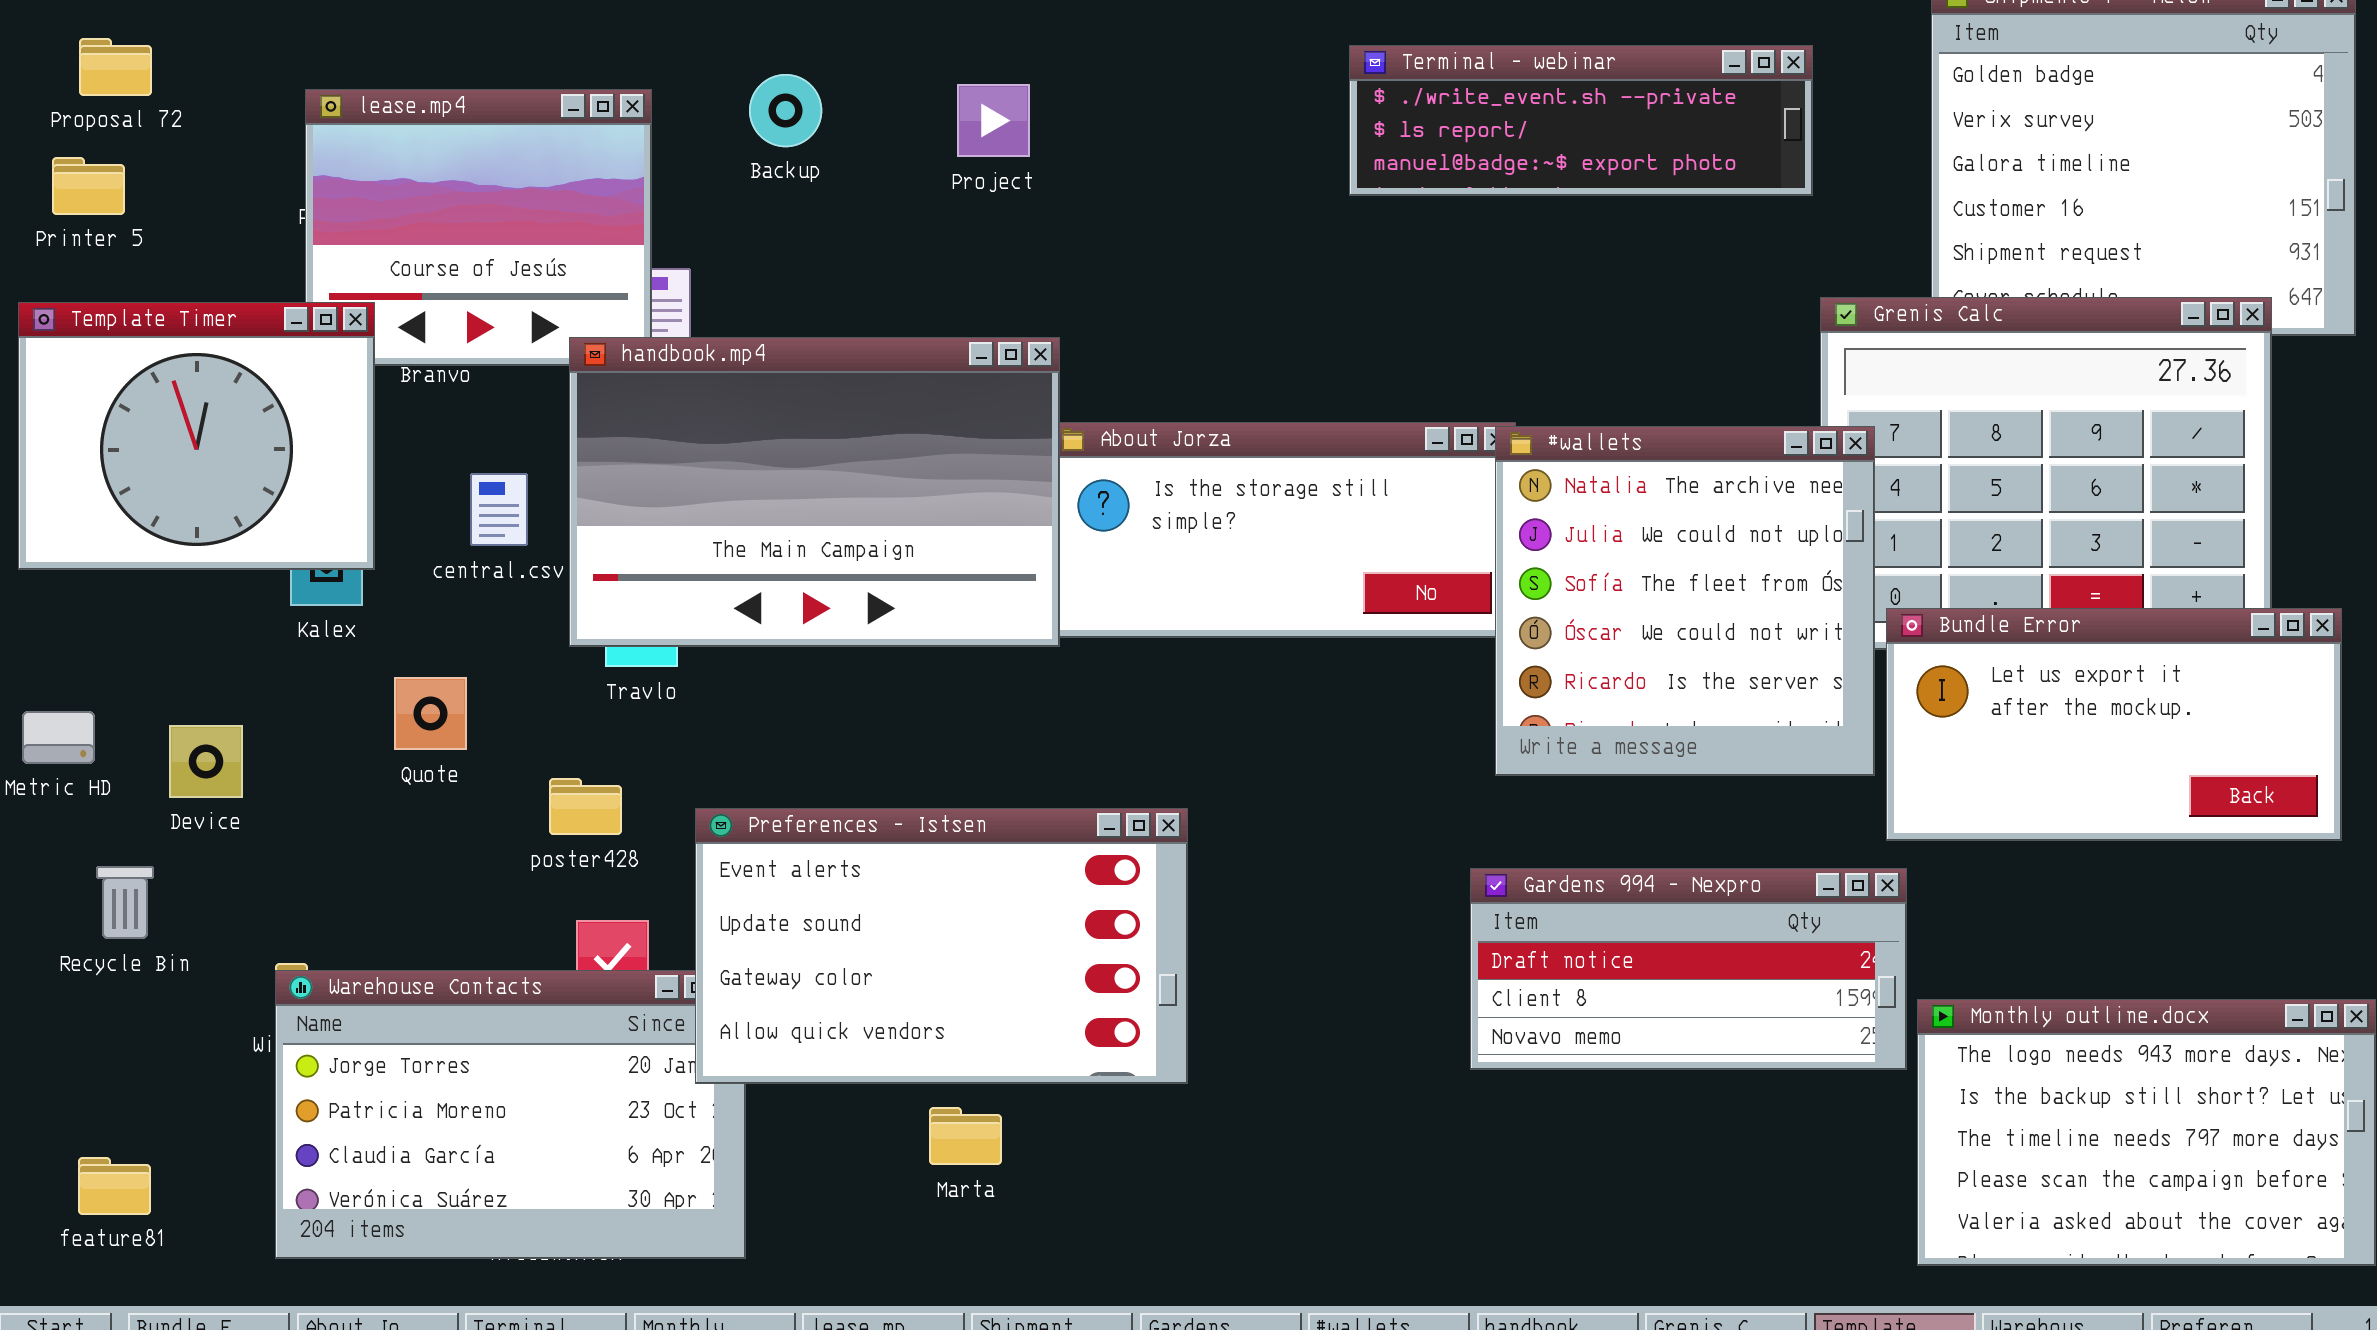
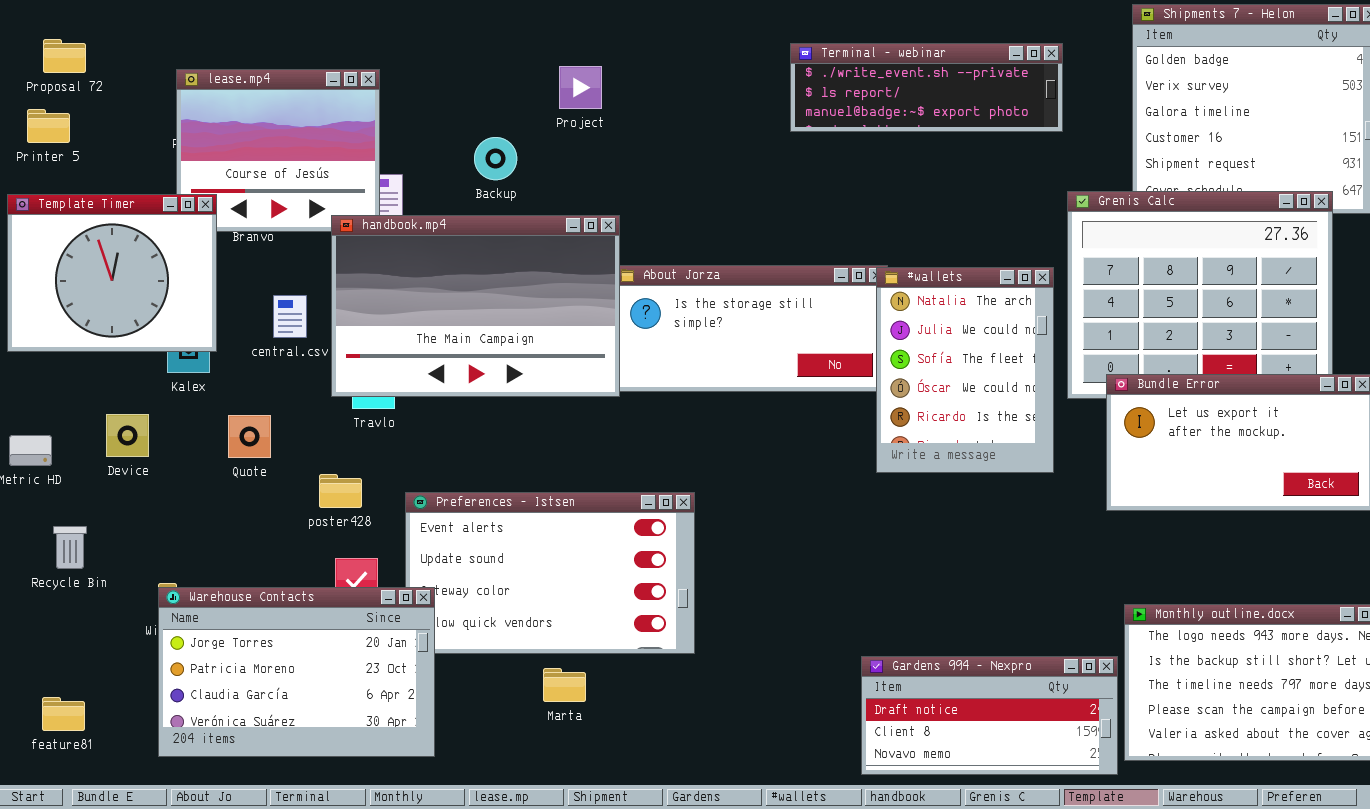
Backup: [749,74,822,147] -> [474,137,517,180], moved
#wallets: [1495,426,1875,776] -> [876,267,1054,473], resized
Device: [169,725,243,798] -> [106,414,149,457], moved
Gardens 994 - Nexpro: [1470,868,1907,1070] -> [861,656,1118,775], moved
Warehouse Contacts: [275,970,746,1259] -> [158,587,435,757], raised

